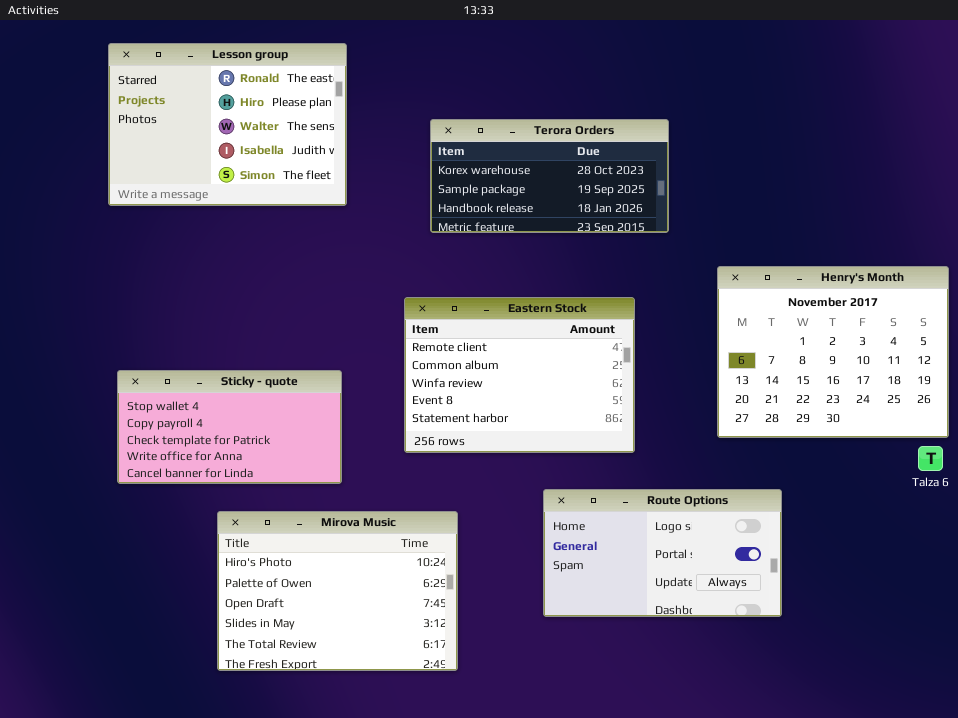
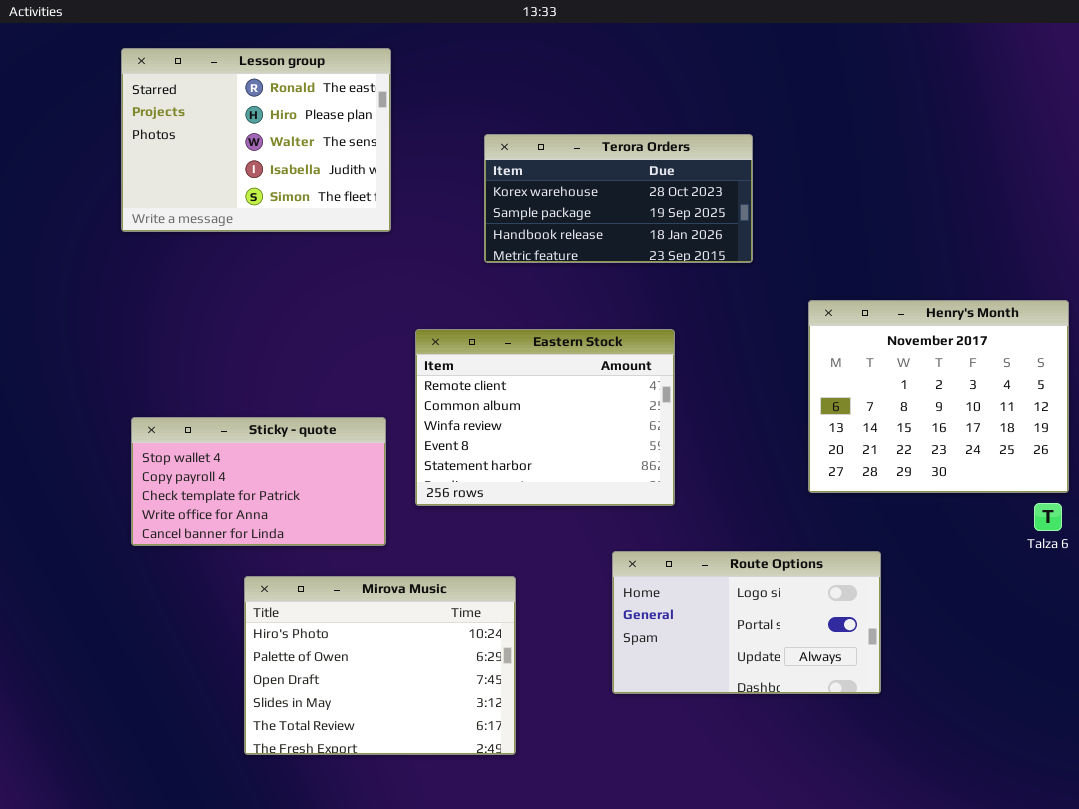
Eastern Stock: [404,297,635,453] -> [415,329,675,506], moved

